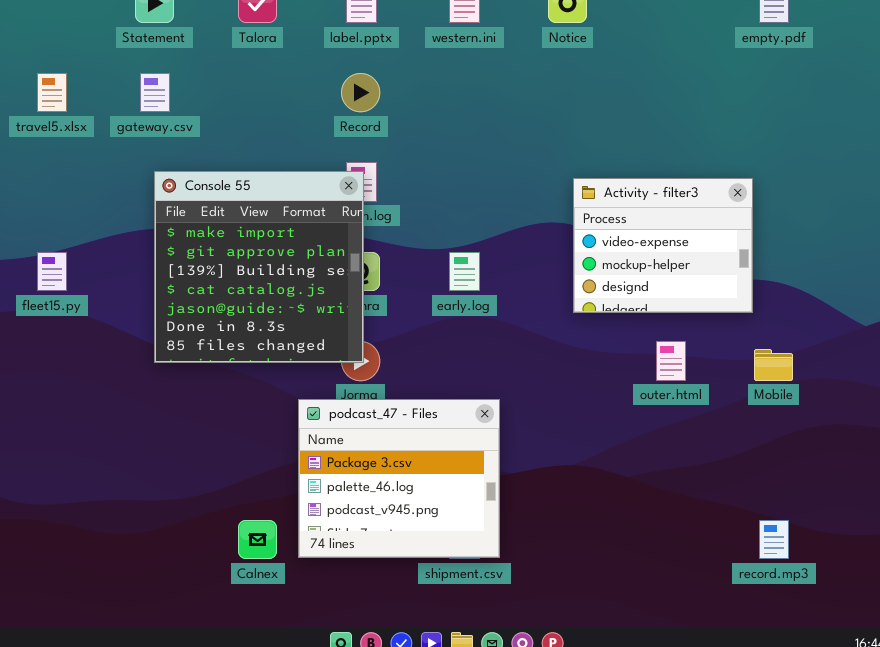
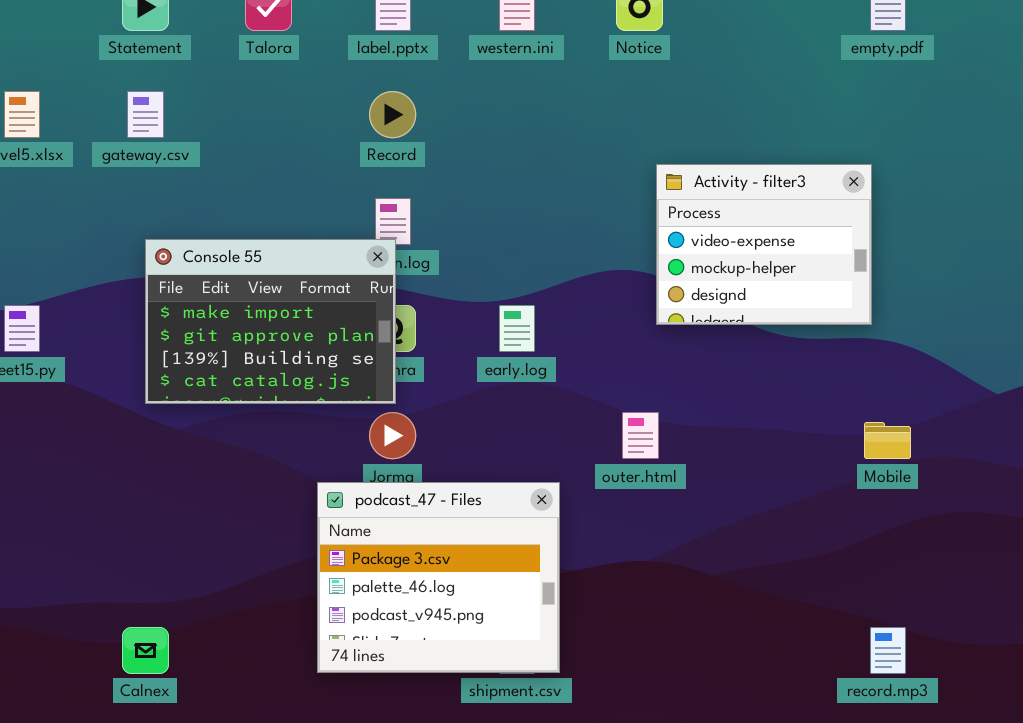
Console 55: [154,171,364,363] -> [145,239,396,404], moved, resized
Activity - filter3: [573,178,753,313] -> [656,164,872,325], moved
outer.html: [656,341,686,381] -> [622,412,659,459], moved
Calnex: [238,520,277,559] -> [122,627,169,674], moved

